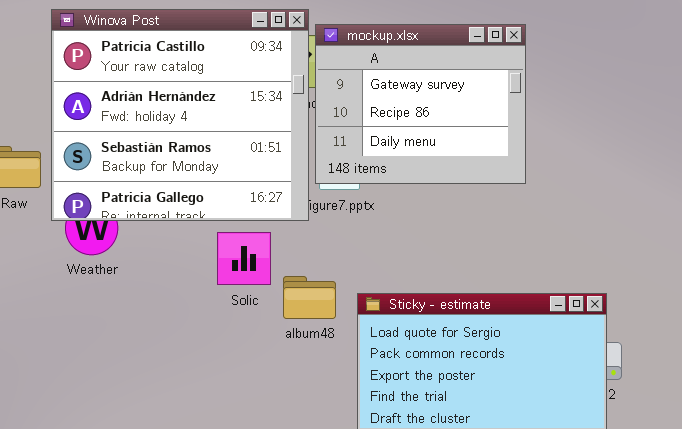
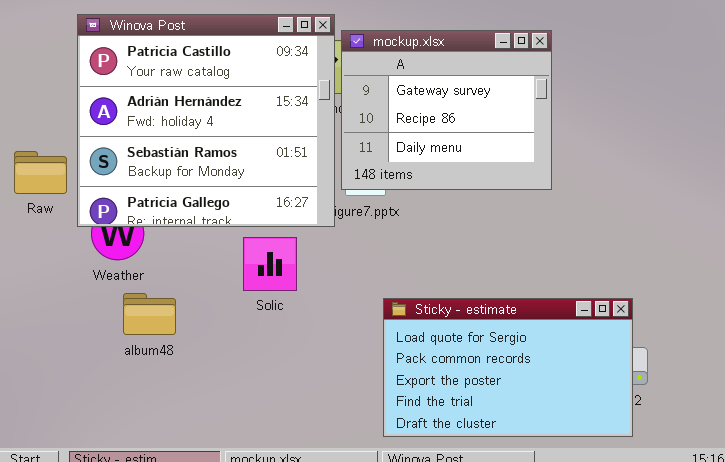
album48: [283,276,336,319] -> [123,293,176,335], moved

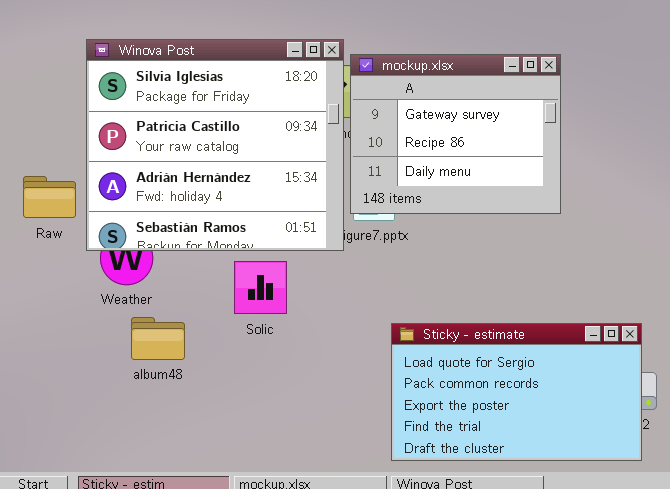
Winova Post: [77,14,335,227] -> [86,39,344,251], scrolled up 1 row
Solic: [243,237,297,291] -> [234,261,287,314], moved

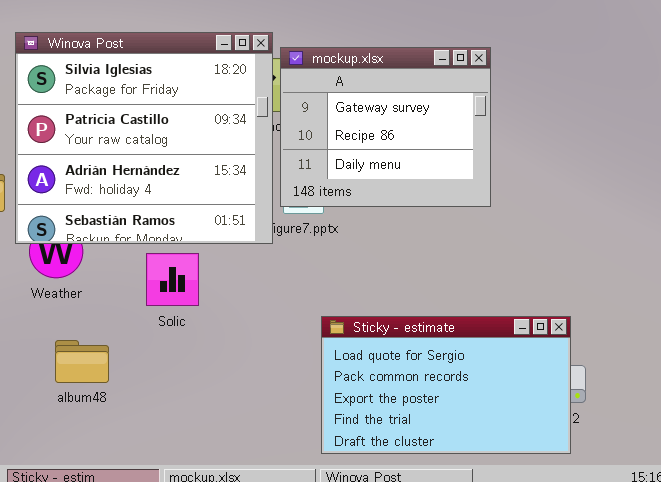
Solic: [234,261,287,314] -> [146,253,199,306], moved
album48: [131,317,185,360] -> [55,340,109,383], moved

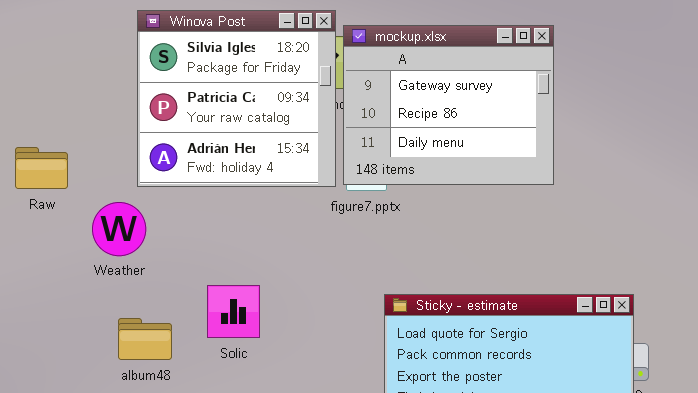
Winova Post: [15,32,273,244] -> [137,10,336,187], resized
Solic: [146,253,199,306] -> [207,285,260,338], moved

